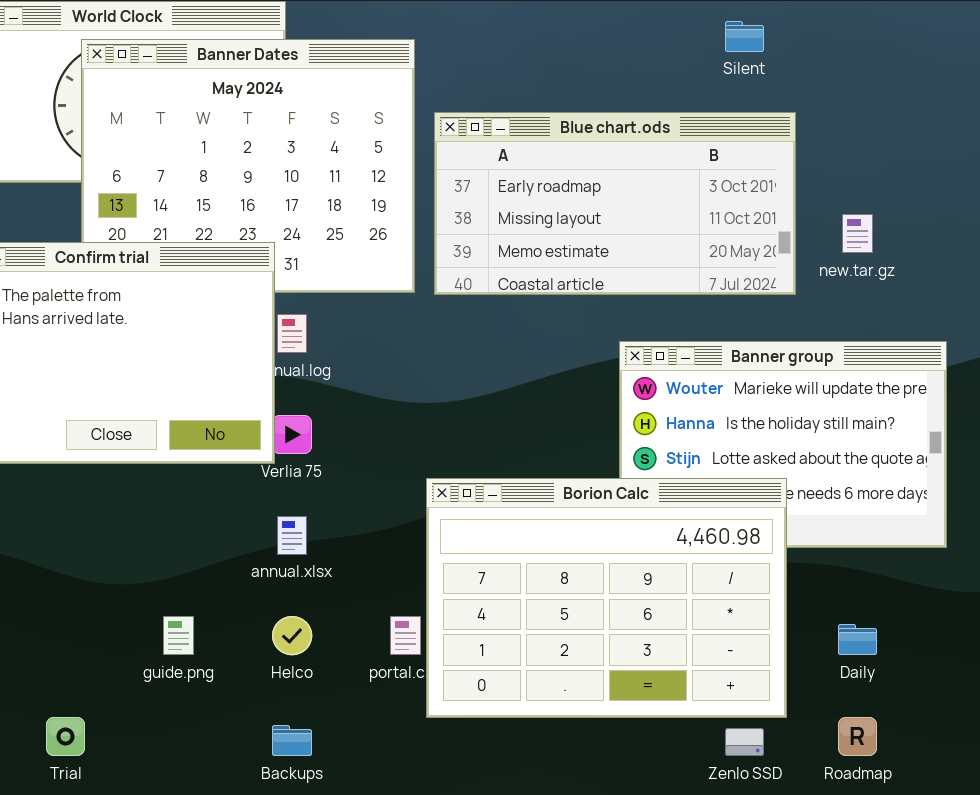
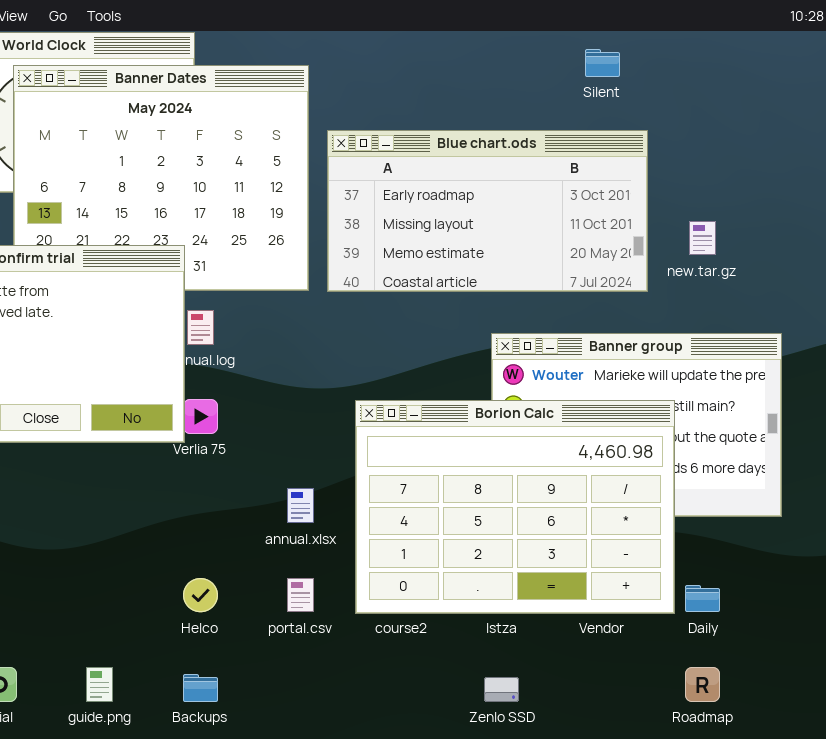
Borion Calc: [426,478,787,718] -> [355,400,675,614], moved
annual.xlsx: [277,516,307,555] -> [287,488,314,523], moved
guide.png: [163,616,194,655] -> [86,667,113,702], moved
Zenlo SSD: [725,728,764,756] -> [484,677,519,702], moved

